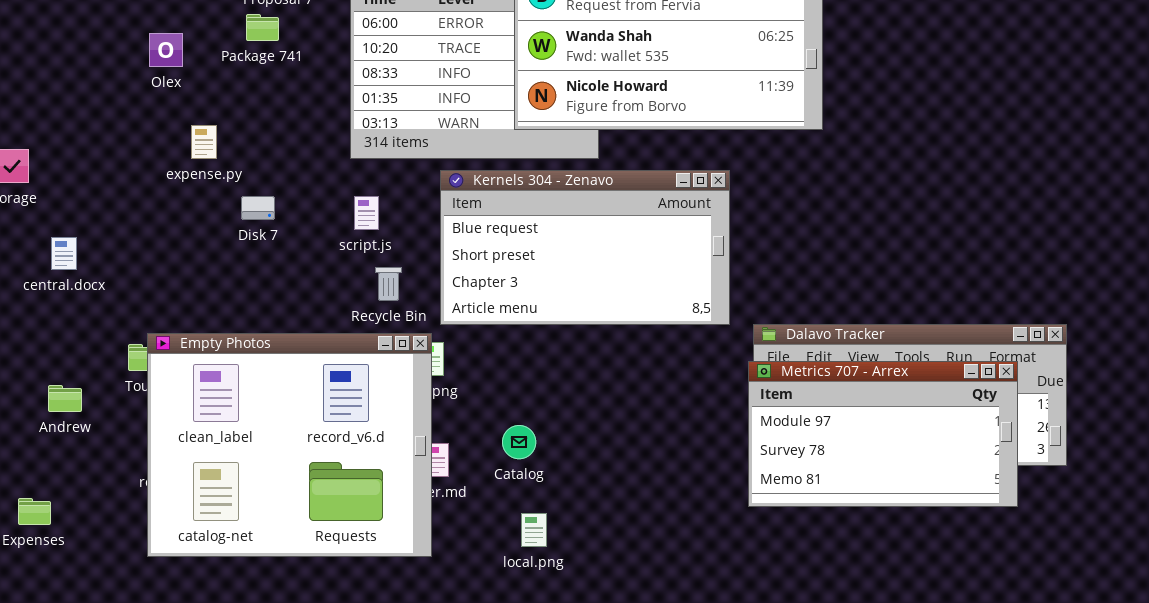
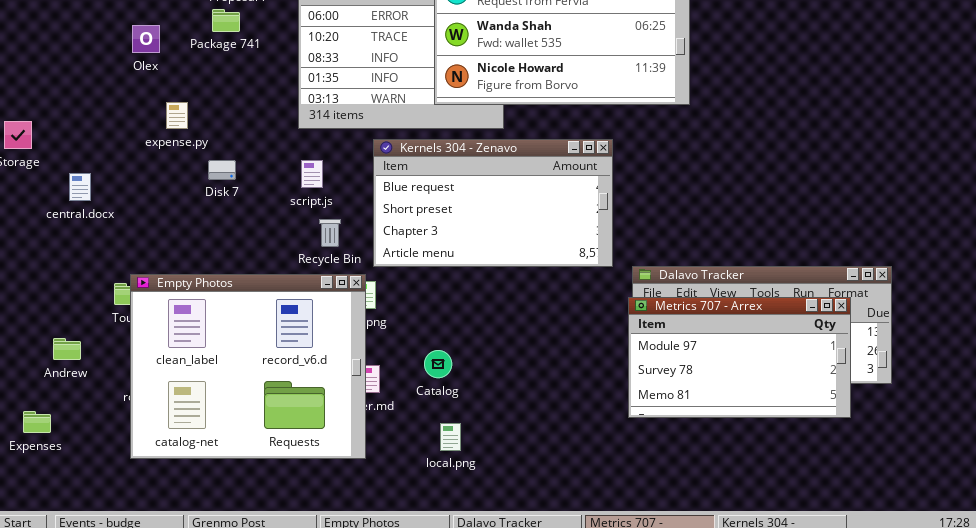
central.docx: [51,237,77,270] -> [69,173,91,201], moved
Andrew: [48,385,82,412] -> [53,338,81,360], moved

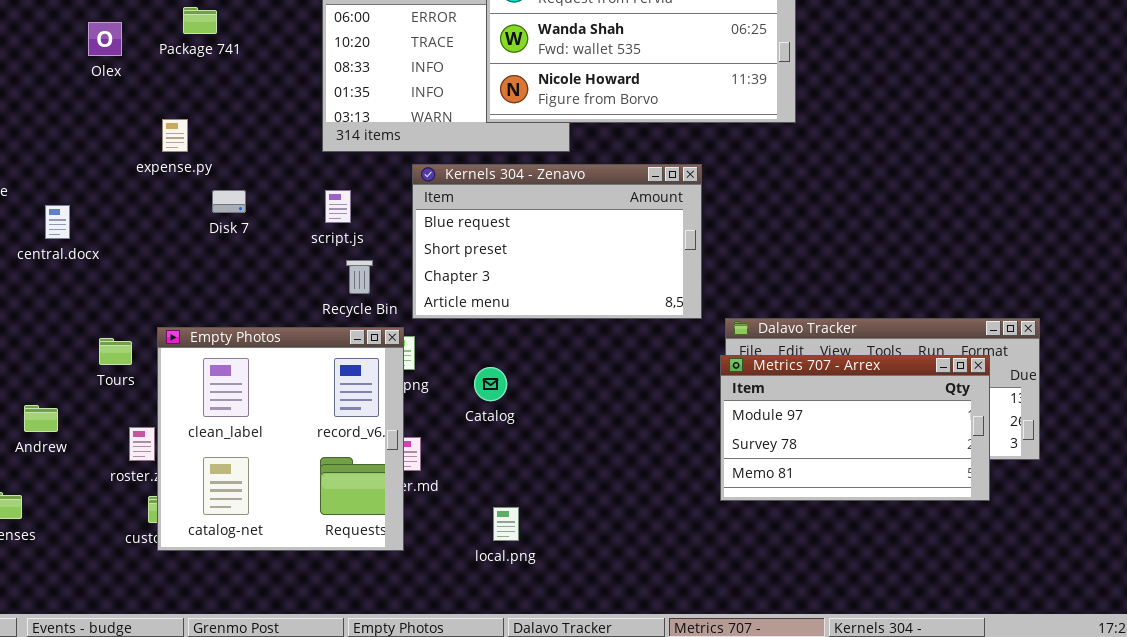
Package 741: [212,9,240,32] -> [183,7,217,34], moved
Olex: [132,25,160,53] -> [88,22,122,56], moved
Empty Photos: [130,274,366,459] -> [157,327,404,551], resized
Catalog: [424,350,452,378] -> [474,367,507,401], moved

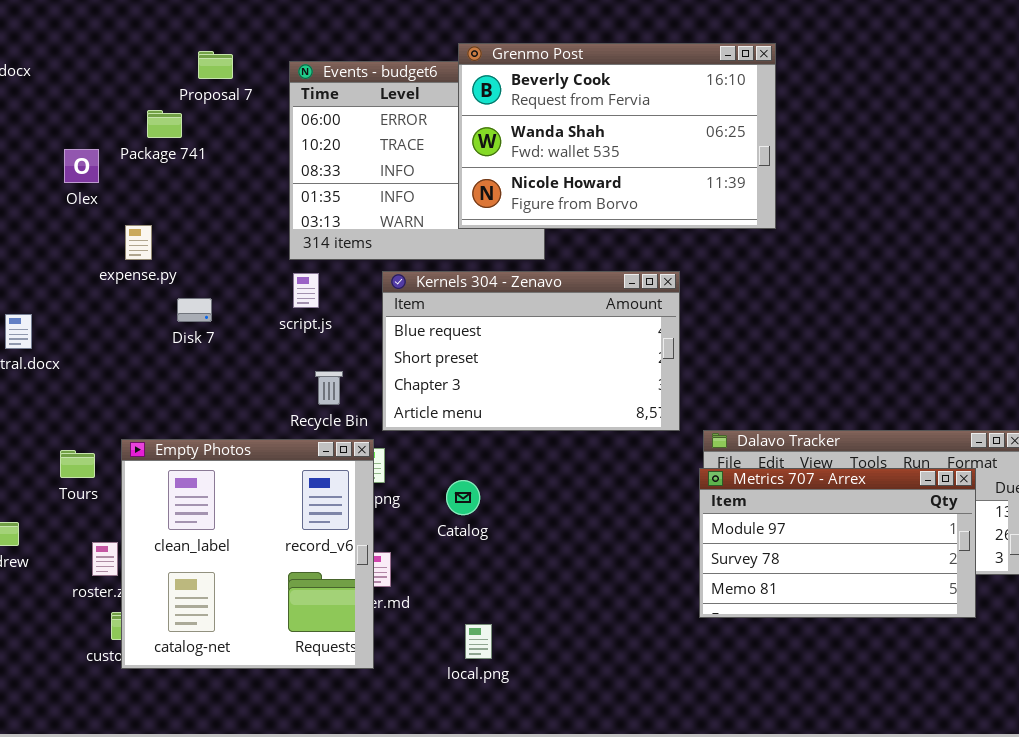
Olex: [88,22,122,56] -> [64,149,99,183], moved
script.js: [325,190,351,223] -> [293,273,319,308], moved

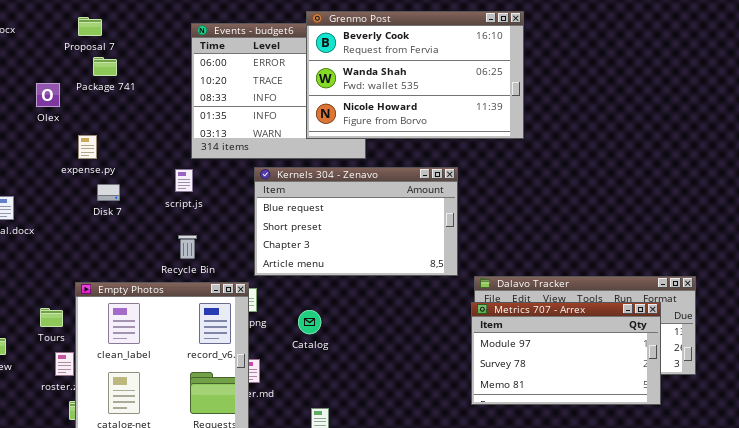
Proposal 7: [198,51,233,79] -> [78,17,102,36], moved
script.js: [293,273,319,308] -> [175,169,193,192], moved
Disk 7: [177,298,212,322] -> [97,184,120,201], moved
Recycle Bin: [315,371,343,405] -> [178,235,197,259], moved
Tours: [60,450,95,478] -> [40,308,63,327], moved

